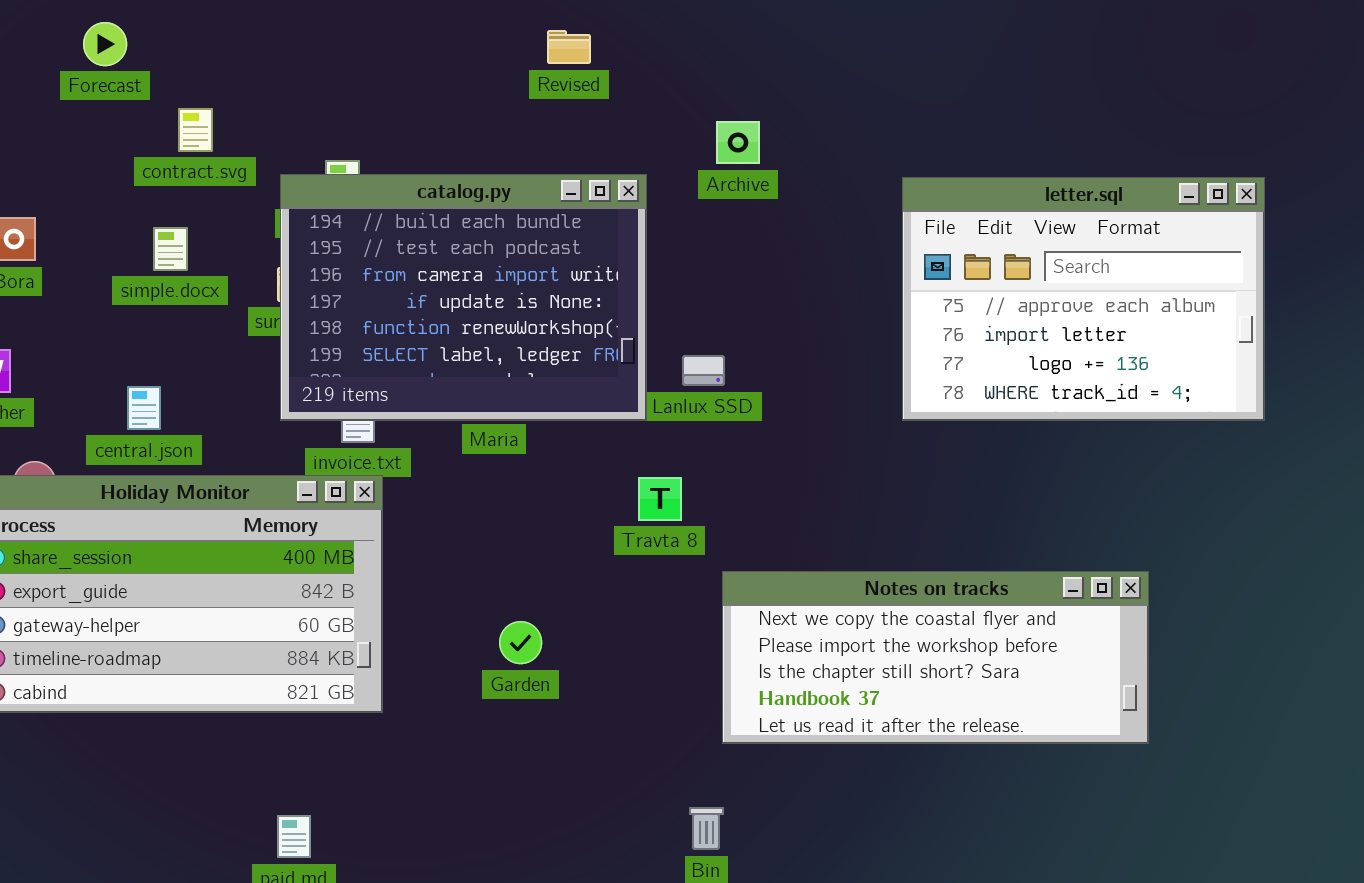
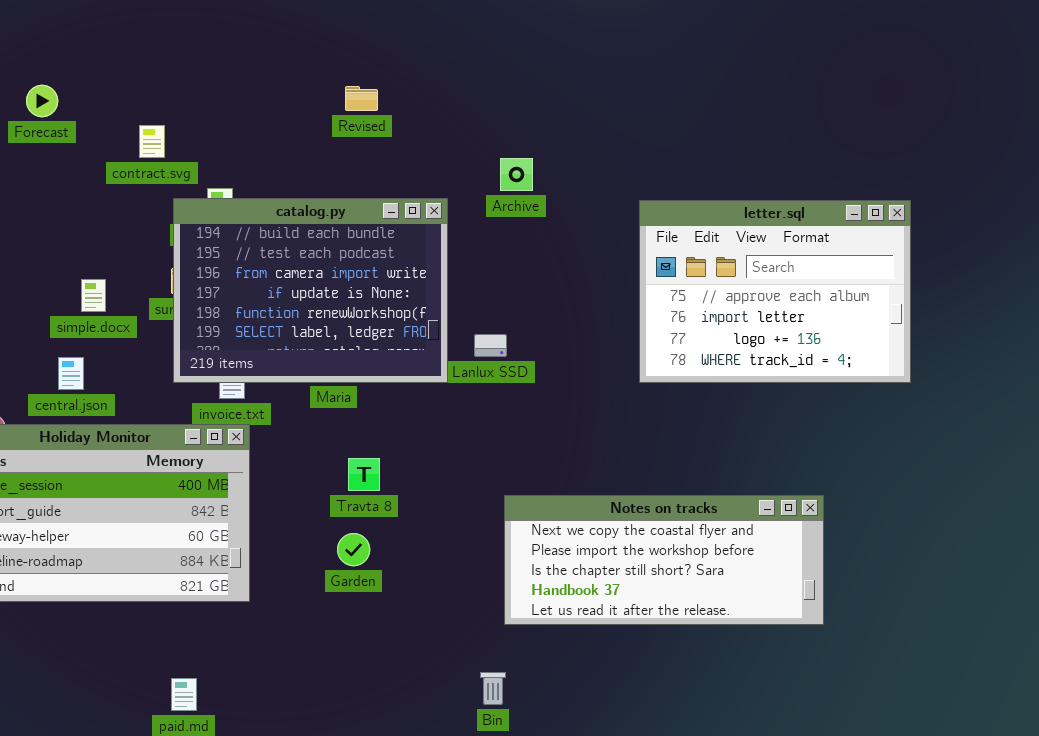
Revised: [547,30,591,64] -> [345,86,378,111], moved
contract.svg: [178,108,213,152] -> [139,125,165,158], moved
simple.docx: [153,227,188,271] -> [81,279,106,312], moved
Travta 8: [638,477,682,521] -> [348,458,380,491], moved

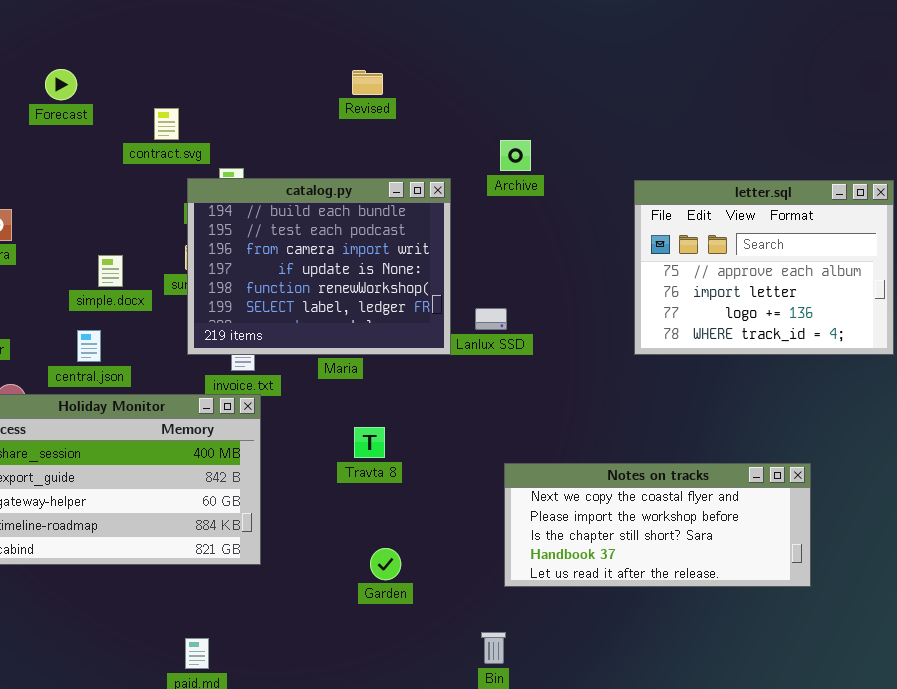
Garden: [337,533,370,566] -> [370,548,401,580], moved

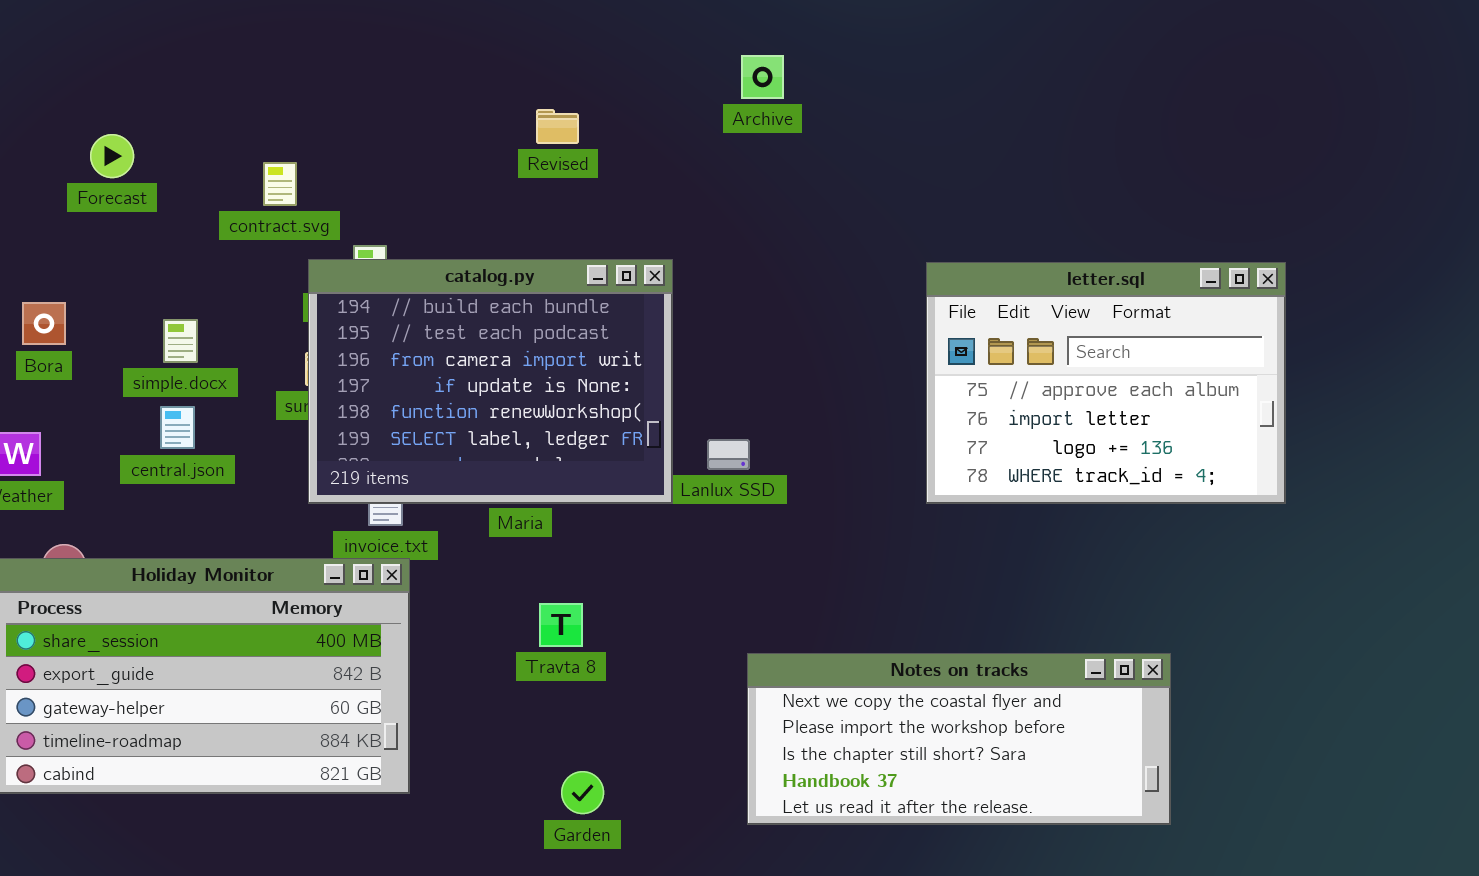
Forecast: [45,69,77,100] -> [90,134,134,178], moved
Archive: [500,140,531,171] -> [741,55,784,99], moved
simple.docx: [98,255,123,287] -> [163,319,198,363], moved
central.json: [77,330,101,362] -> [160,406,195,449], moved

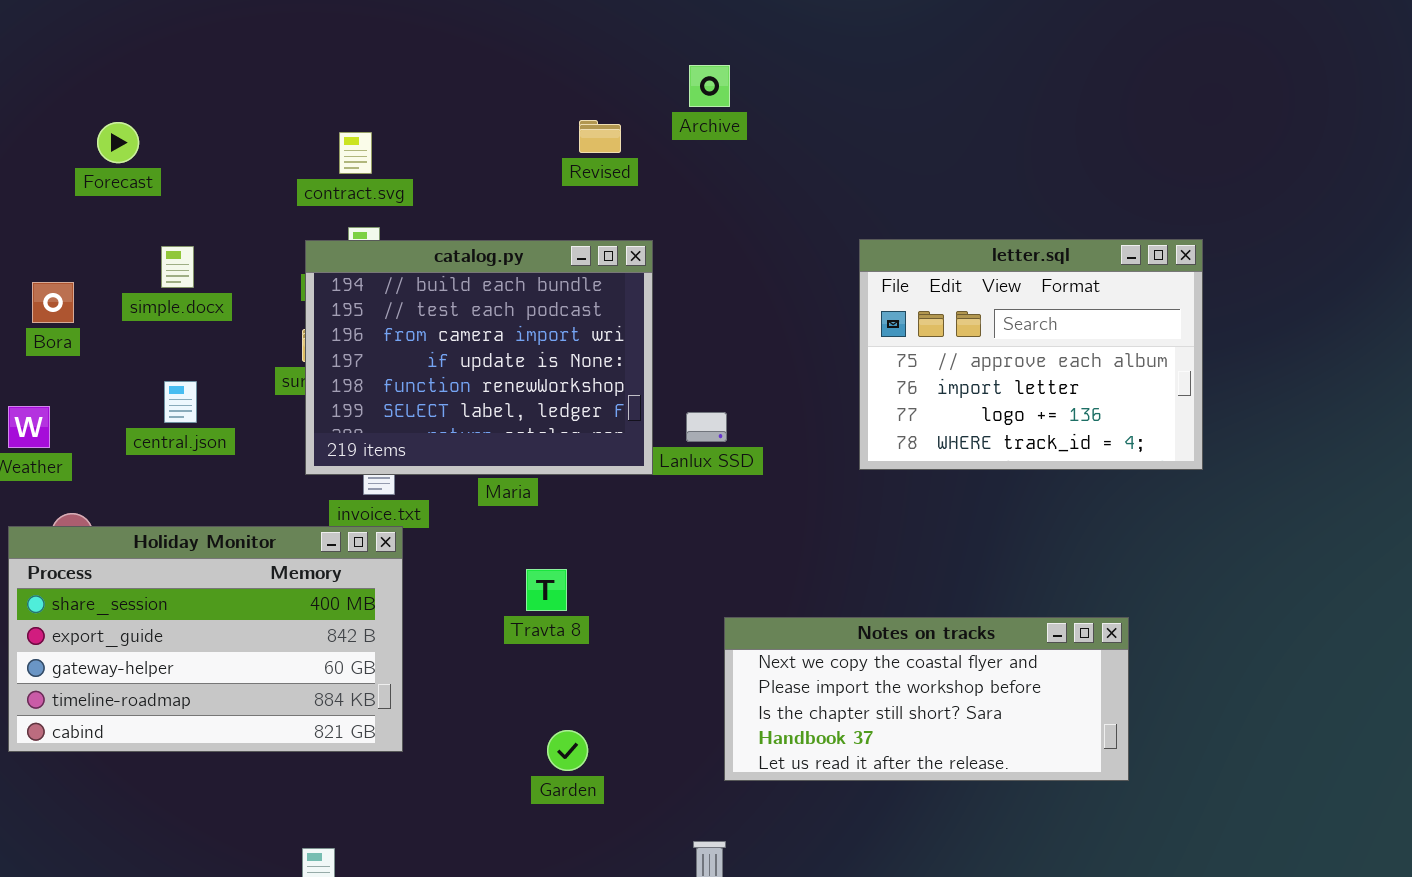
Archive: [741,55,784,99] -> [689,65,730,107], moved
Revised: [536,109,579,144] -> [579,120,621,153], moved
contract.svg: [263,162,297,206] -> [339,132,372,174], moved
letter.sql: [926,262,1286,504] -> [859,239,1203,470], moved
simple.docx: [163,319,198,363] -> [161,246,194,288], moved

